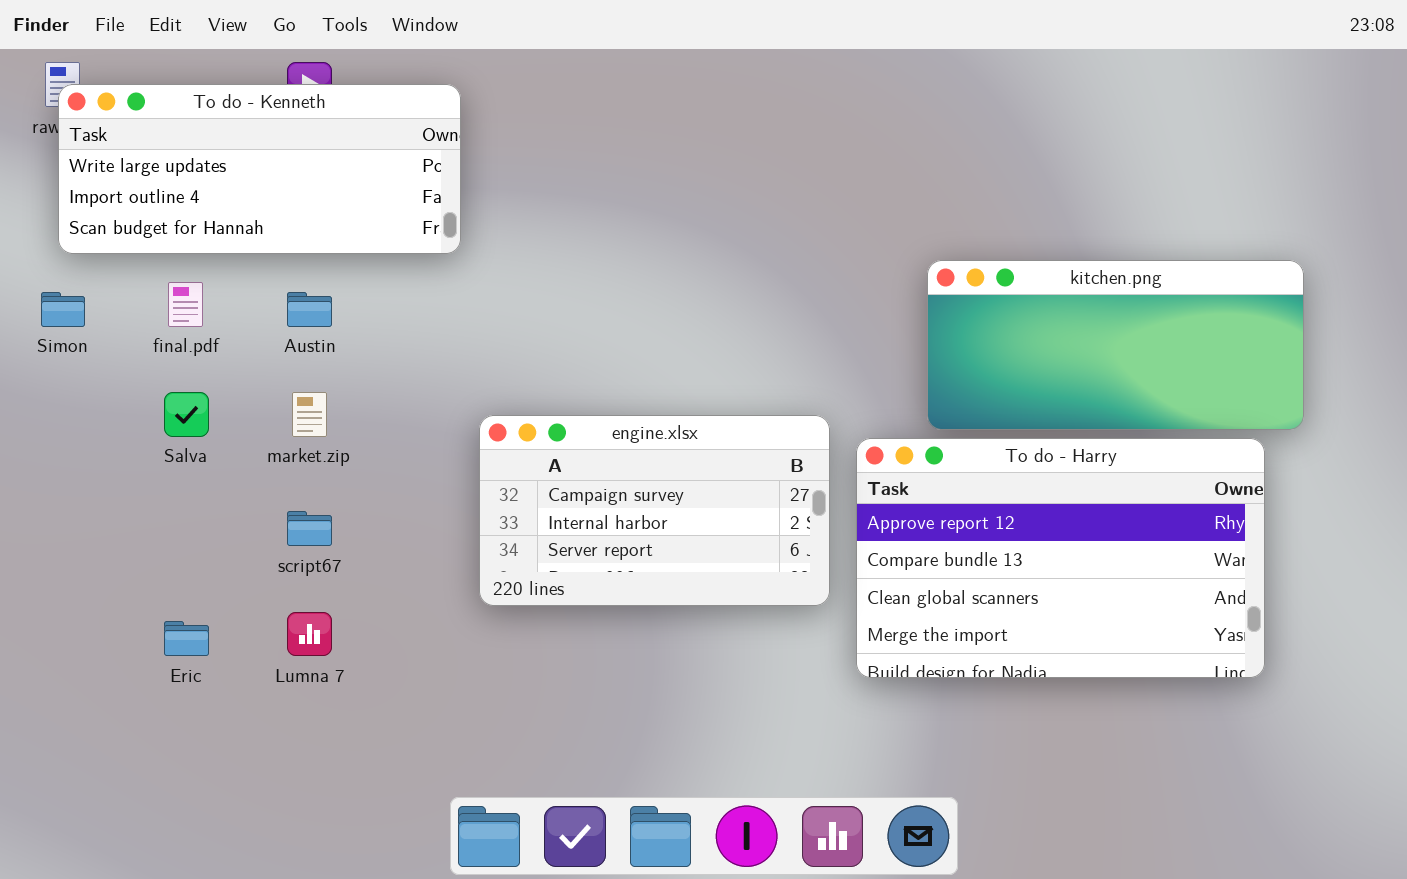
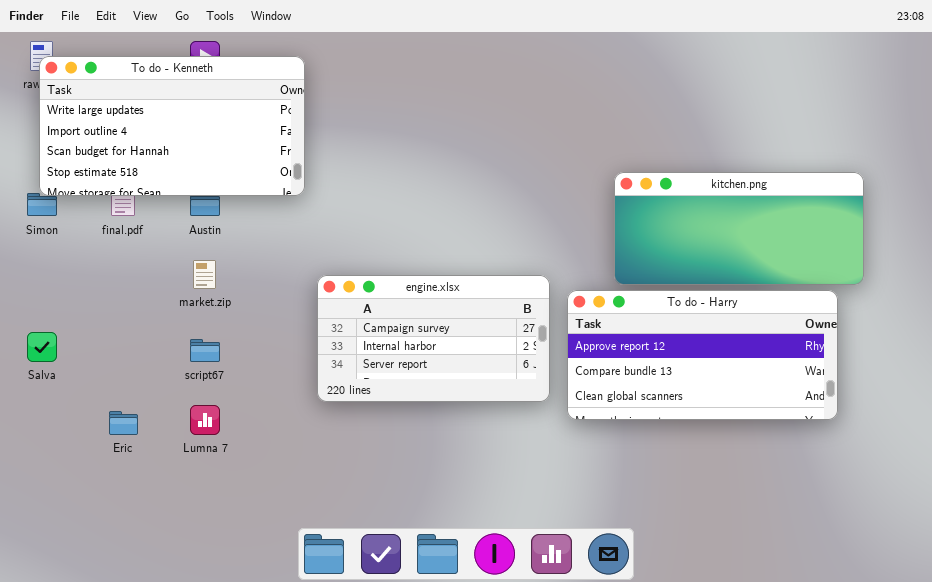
To do - Kenneth: [58,84,461,254] -> [39,56,305,196], resized
Salva: [164,392,209,437] -> [27,332,57,362], moved
To do - Harry: [856,438,1265,678] -> [567,290,838,420], resized

